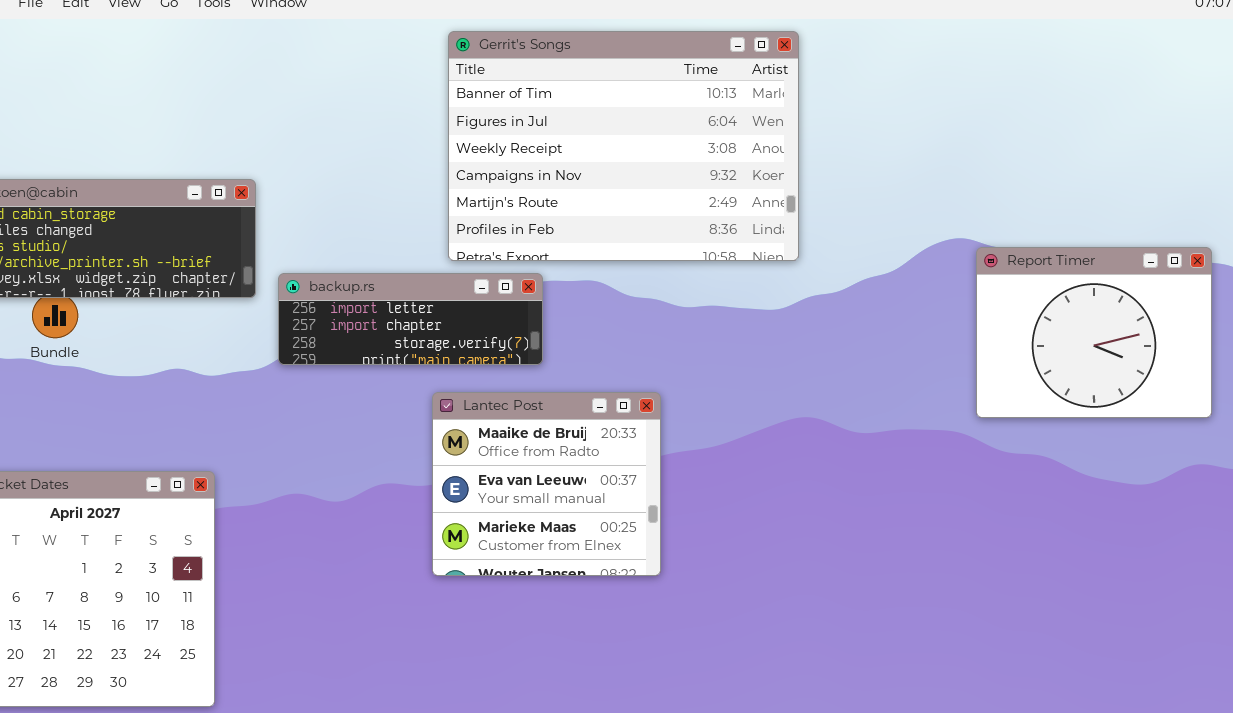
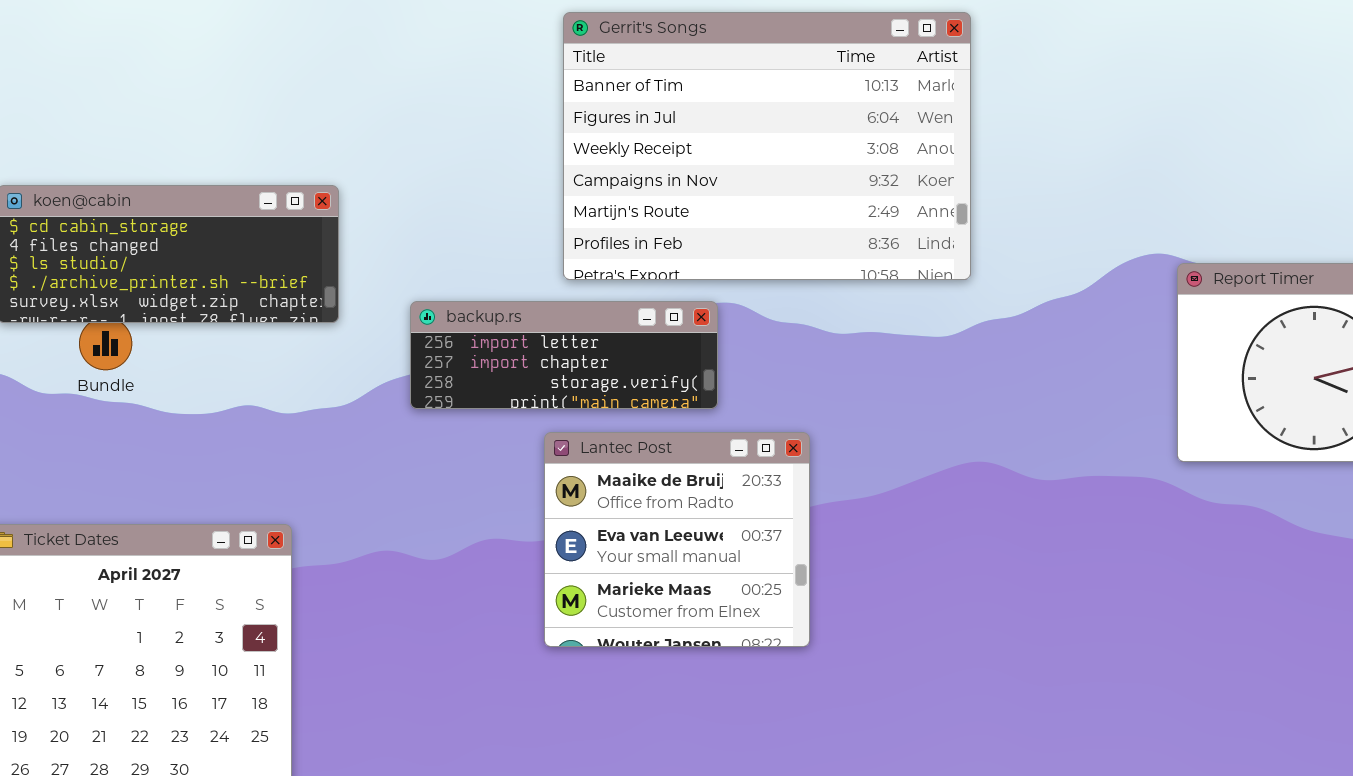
backup.rs: [278,273,543,365] -> [410,301,718,409], moved

